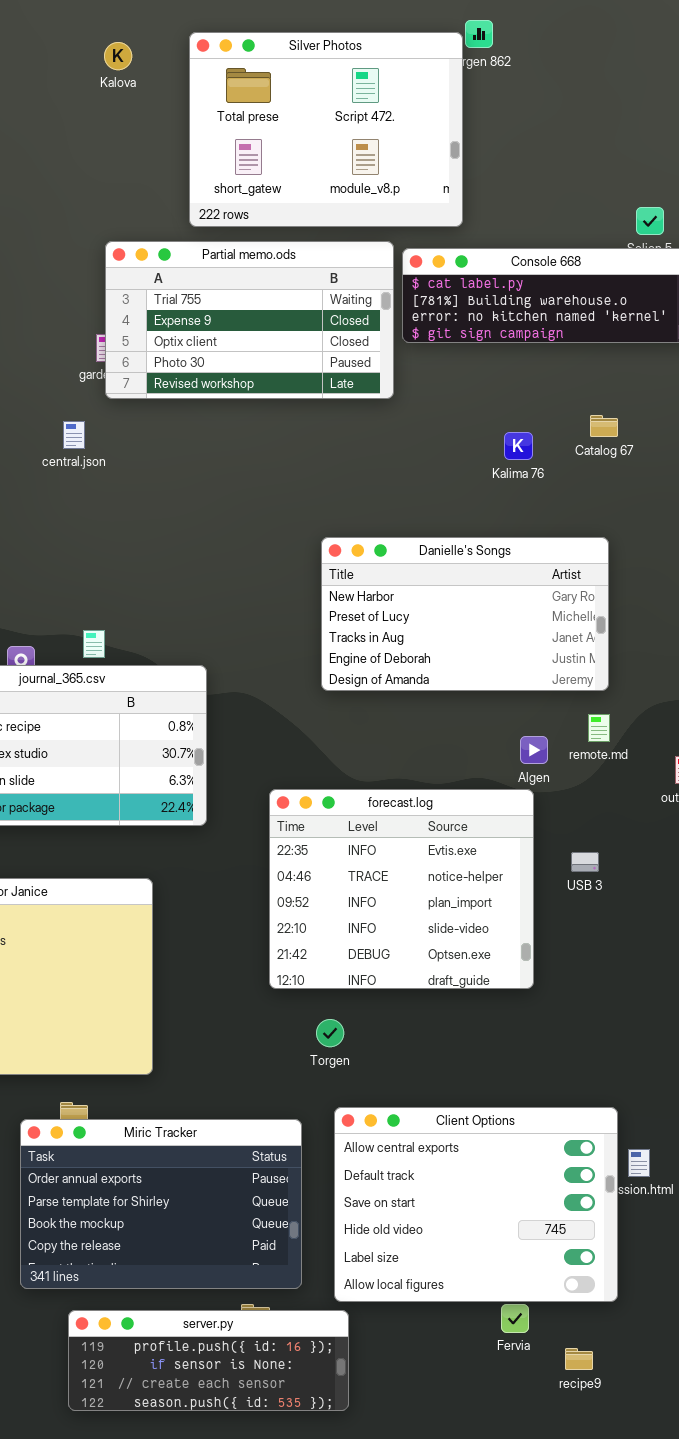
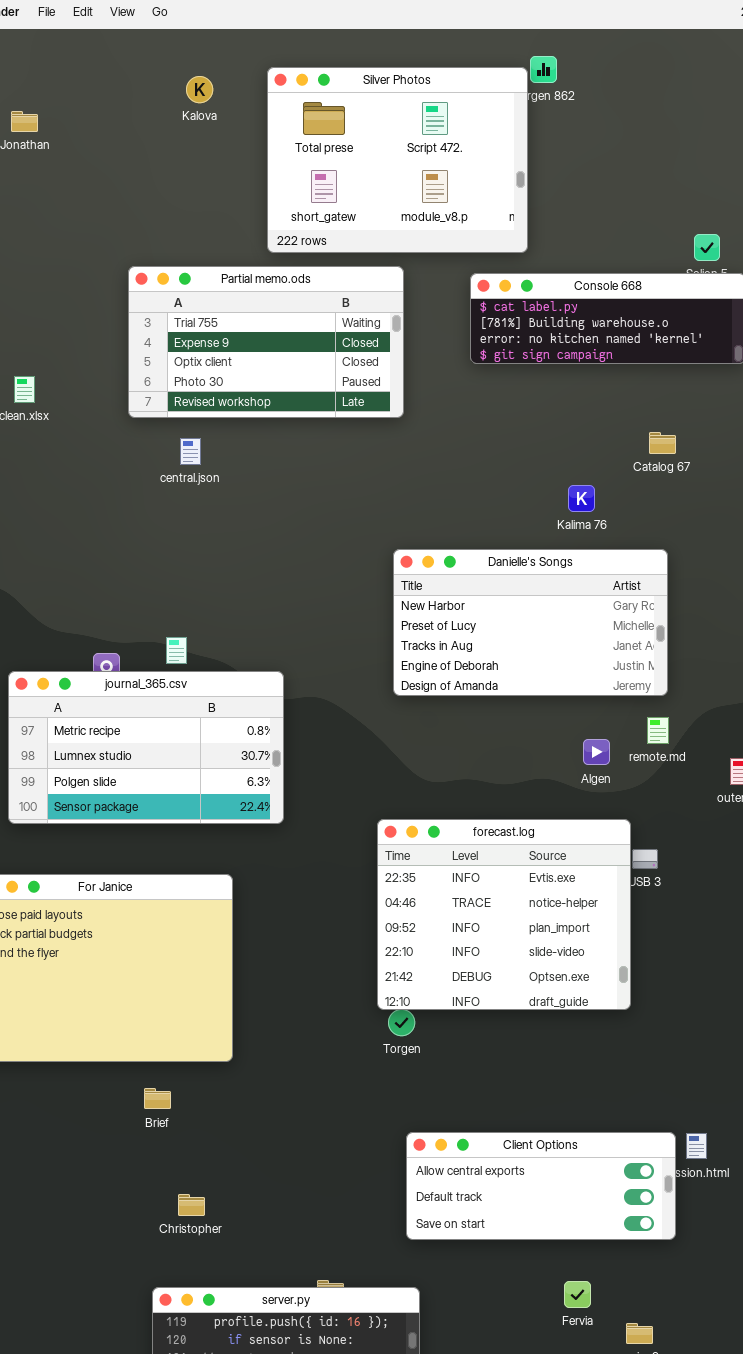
Partial memo.ods: [105,241,394,399] -> [128,266,404,418], moved
central.json: [63,421,85,449] -> [180,438,201,465], moved
Kalima 76: [504,432,533,460] -> [568,485,595,512], moved
forecast.log: [269,789,534,989] -> [377,819,631,1010], moved
Client Options: [334,1107,618,1302] -> [406,1132,676,1240], moved, resized
Miric Tracker: [20,1119,302,1289] -> none, closed

